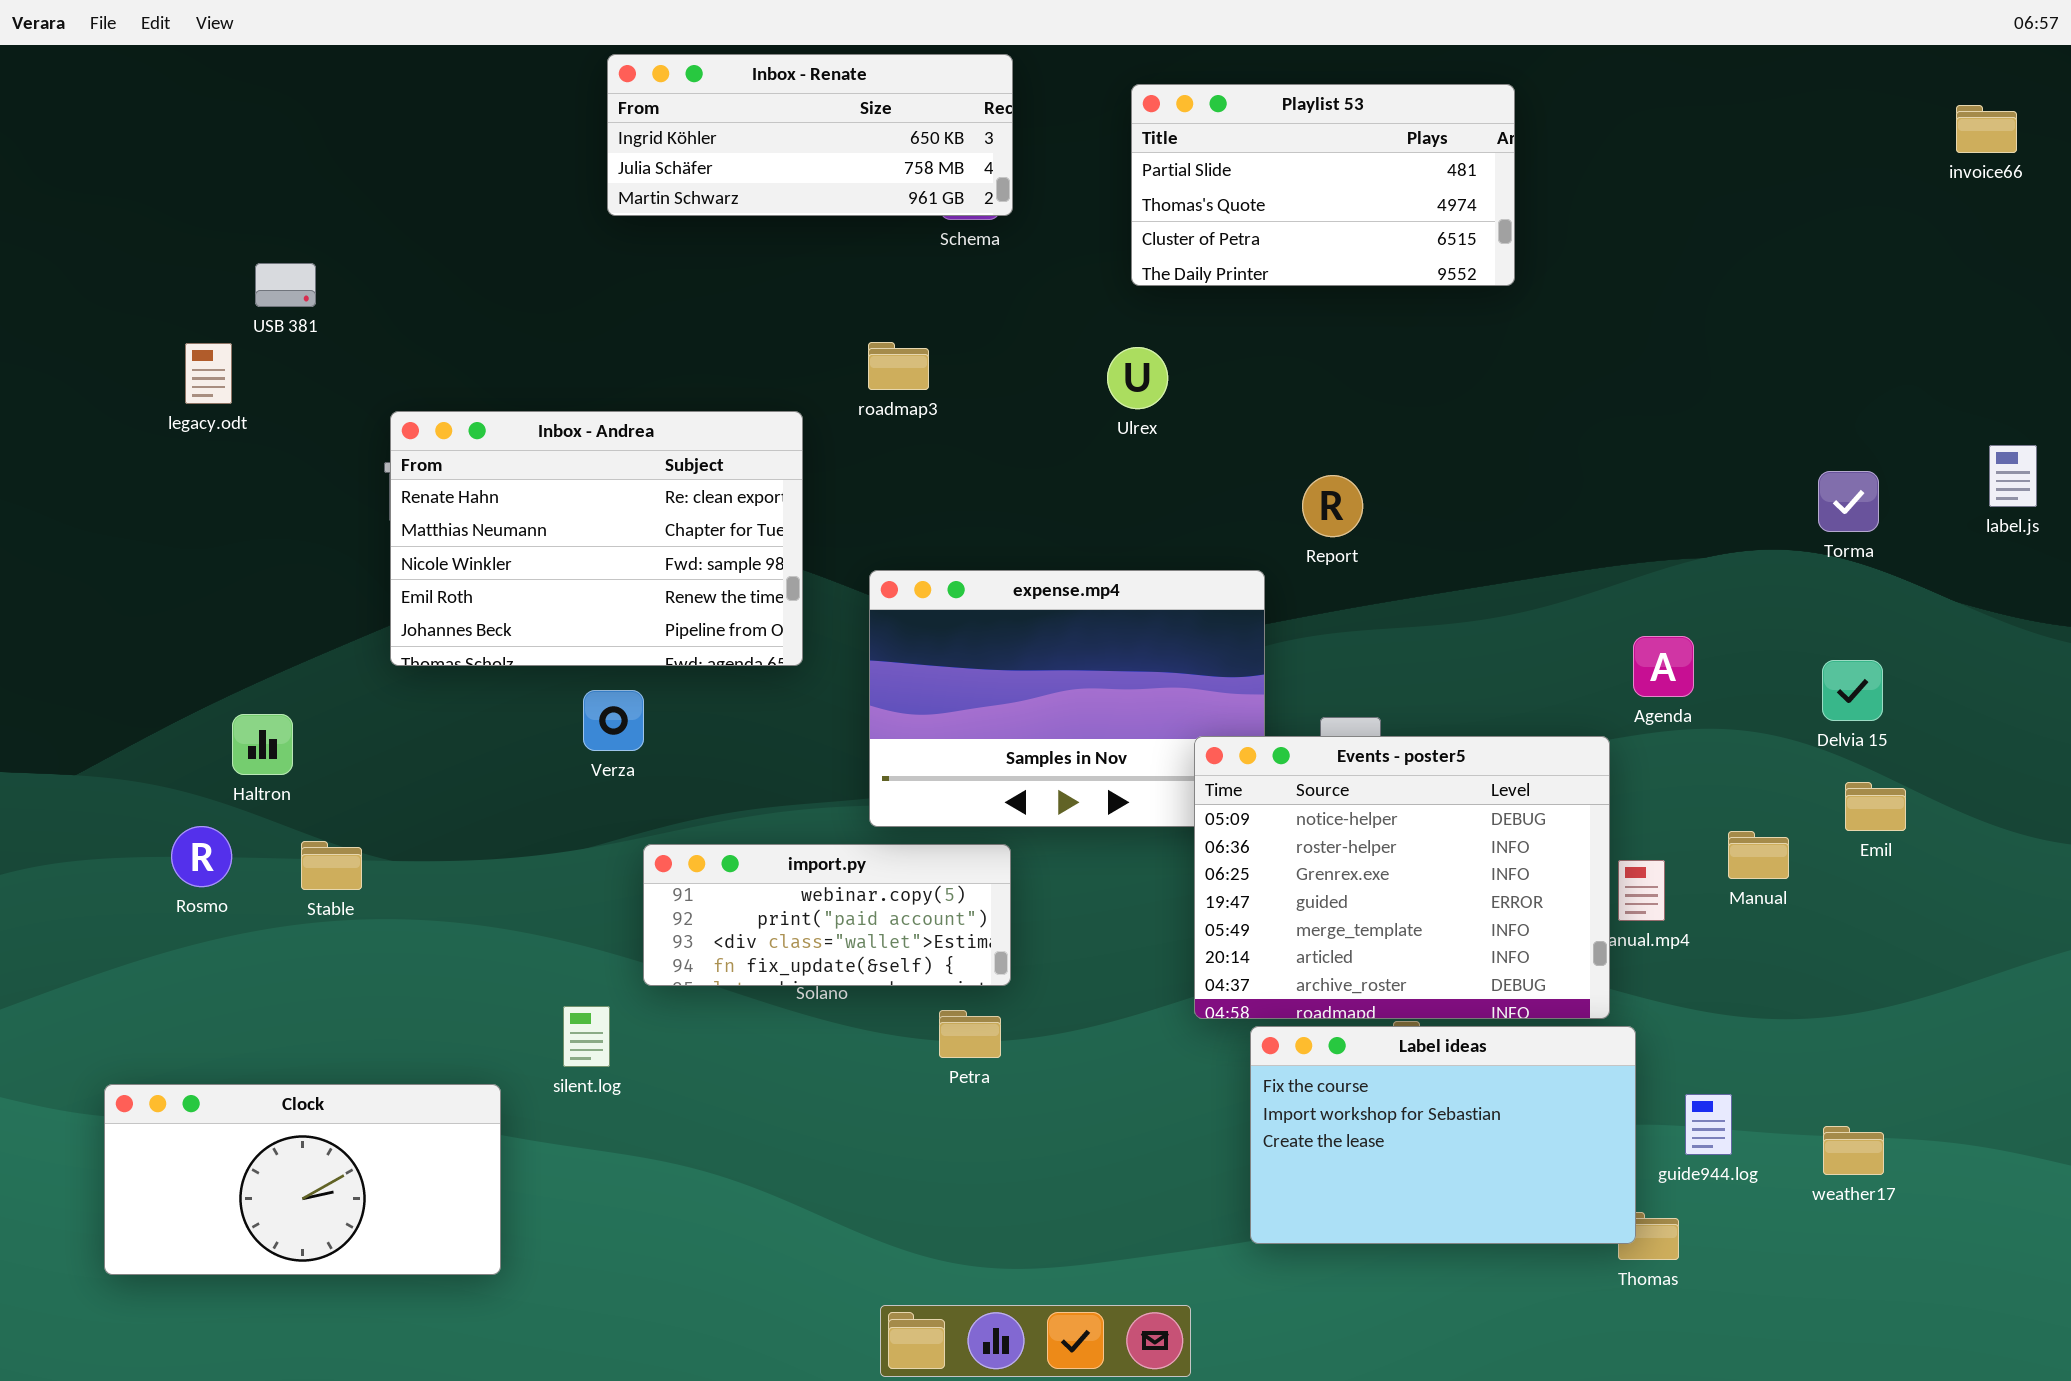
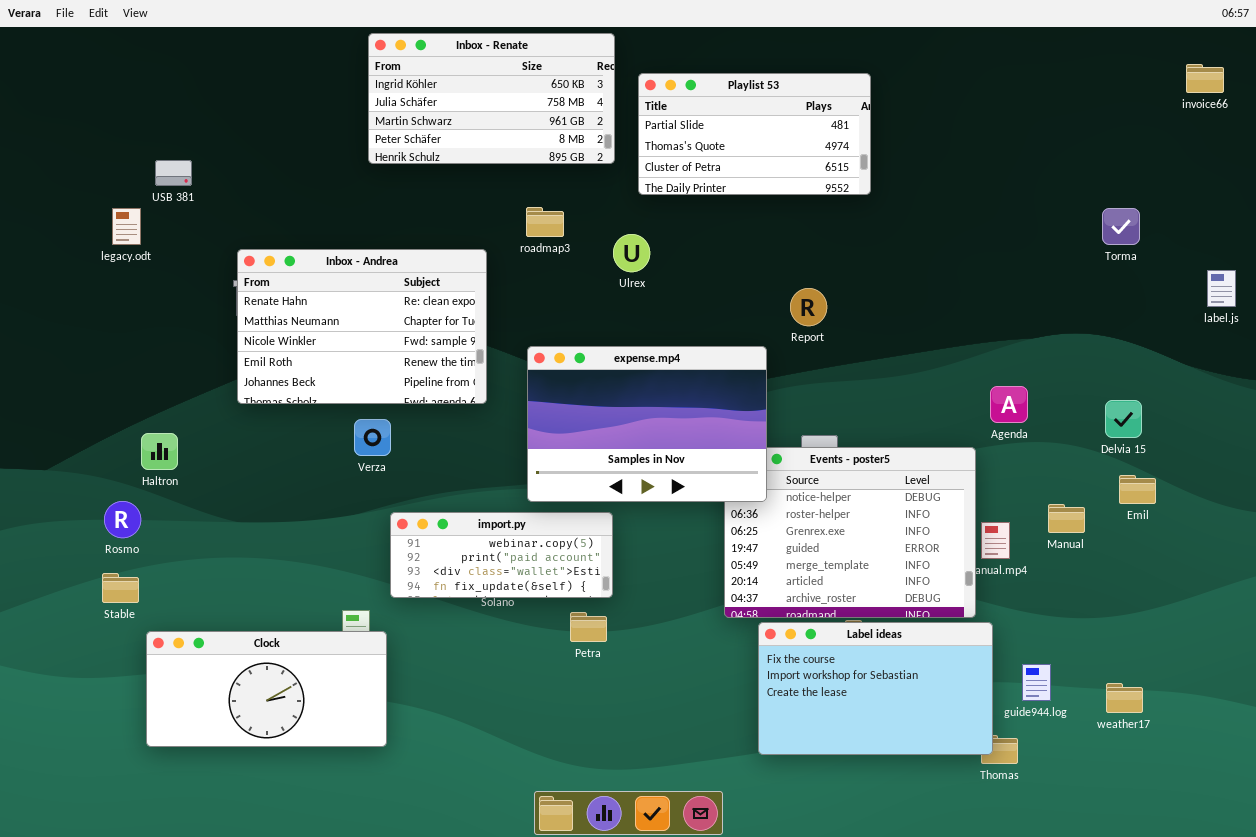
Inbox - Renate: [607,54,1013,216] -> [368,33,615,164], resized
Playlist 53: [1131,84,1515,286] -> [638,73,871,195], moved
Ulrex: [1107,347,1168,409] -> [613,234,650,272], moved
Torma: [1818,471,1879,532] -> [1102,208,1140,245], moved
expense.mp4: [869,570,1265,827] -> [527,346,767,502], raised
Stable: [301,841,362,890] -> [102,573,139,603], moved
Clock: [104,1084,501,1275] -> [146,631,387,747], moved

